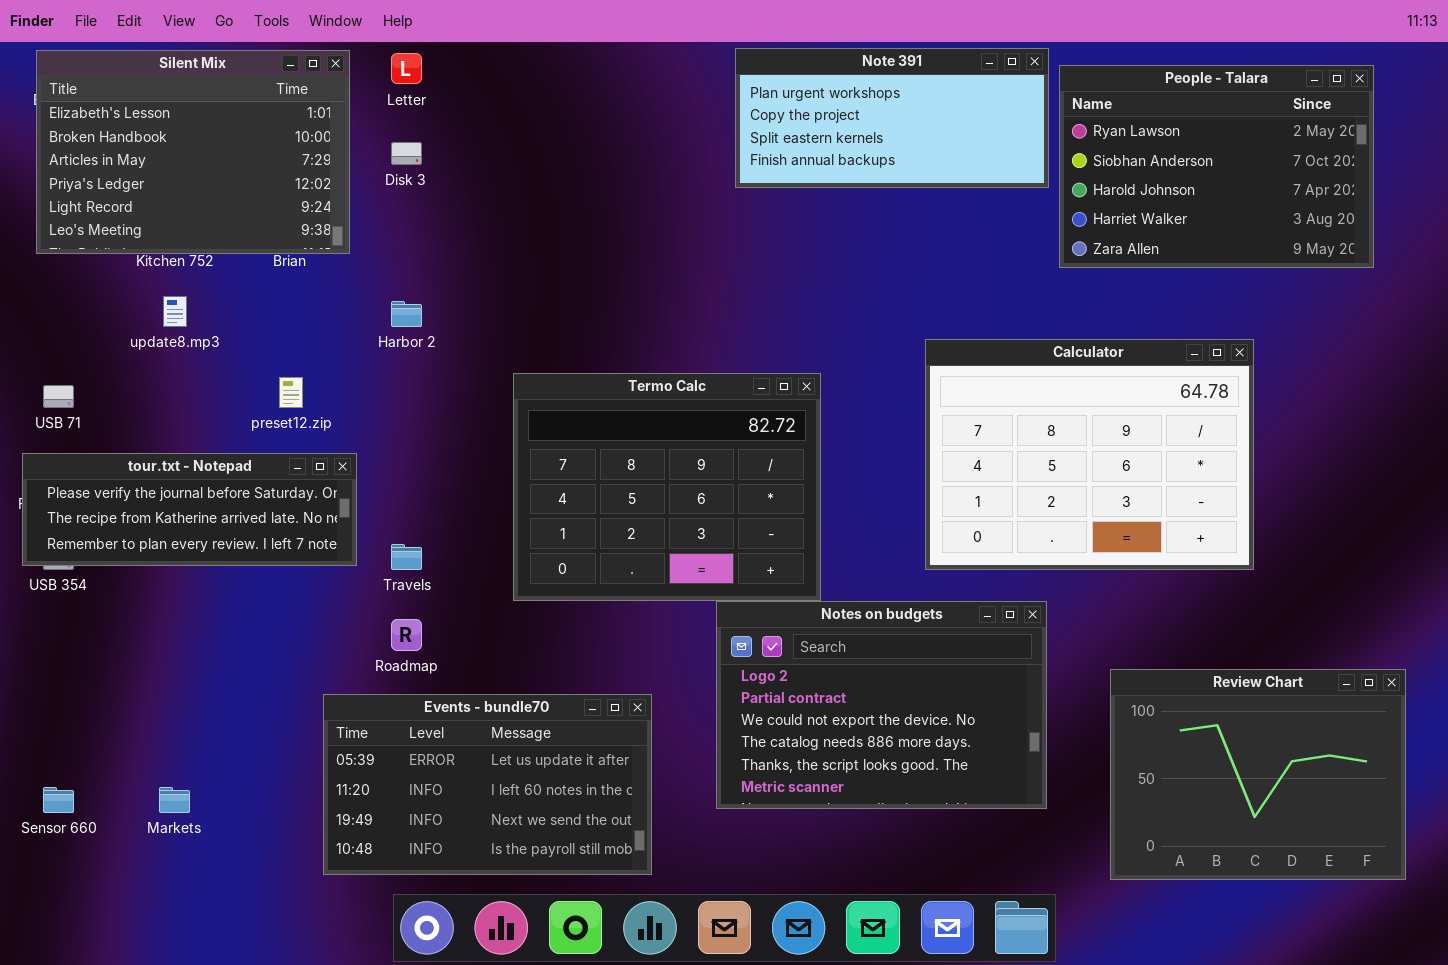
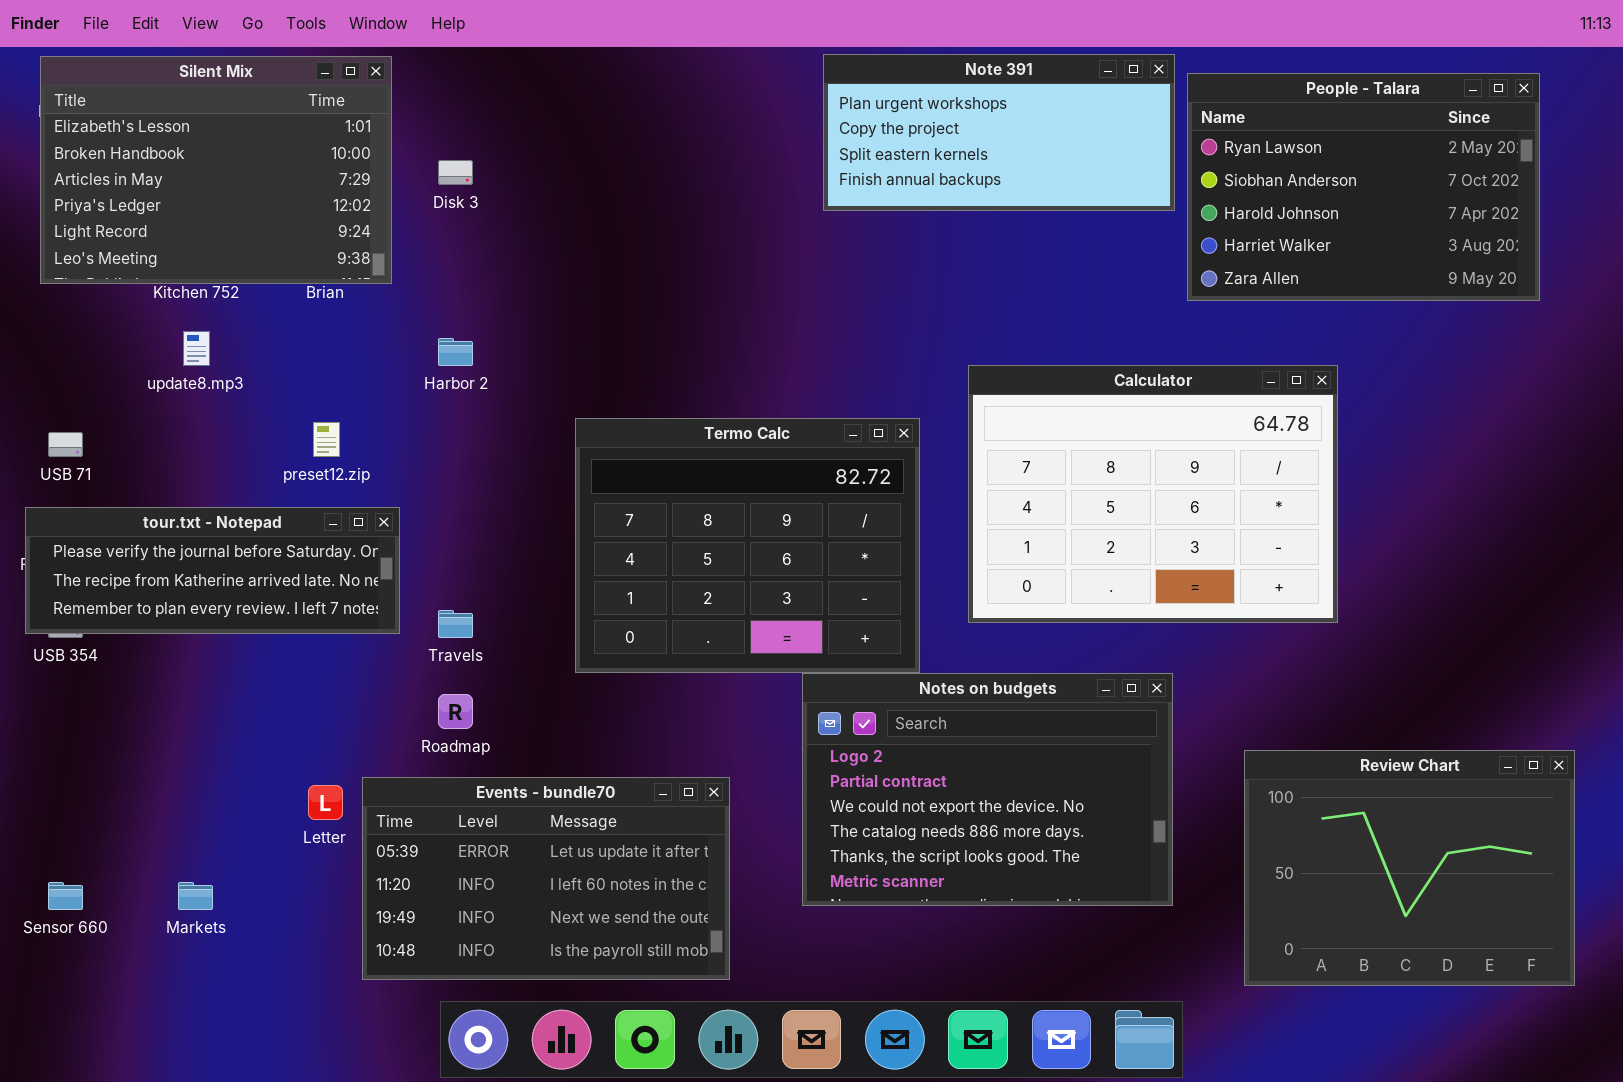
Letter: [391,53,422,84] -> [308,785,343,820], moved
Calculator: [925,339,1254,570] -> [968,365,1338,623], moved

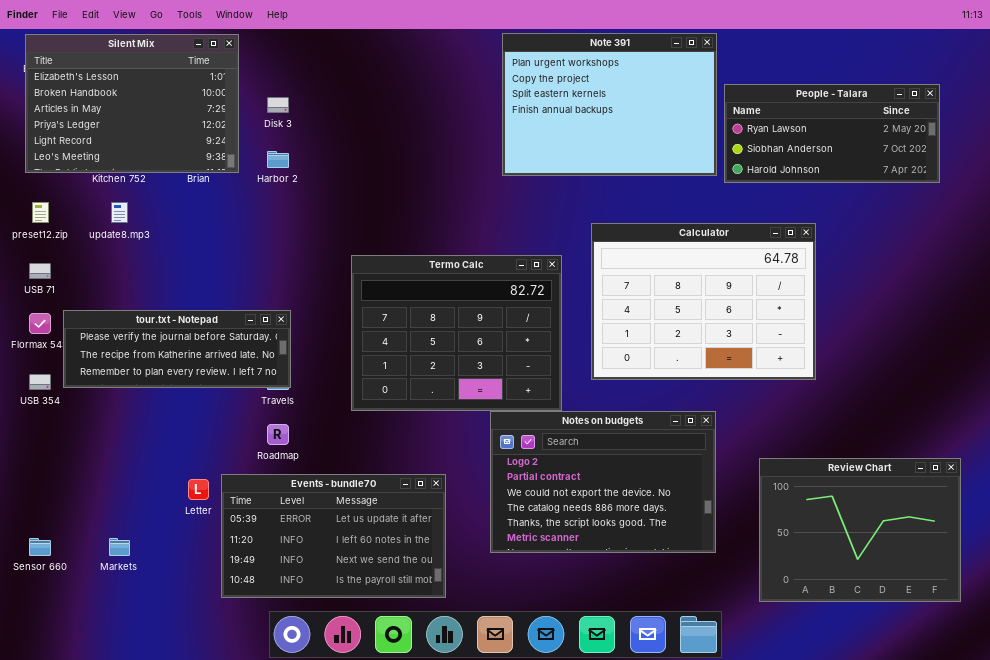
Note 391: [823,54,1175,211] -> [502,33,717,176], resized
People - Talara: [1187,73,1540,301] -> [724,84,940,183], resized
Harbor 2: [438,338,473,366] -> [267,151,289,168], moved
preset12.zip: [313,422,340,457] -> [32,202,49,223], moved
tour.txt - Notepad: [25,507,400,634] -> [63,310,291,388], moved

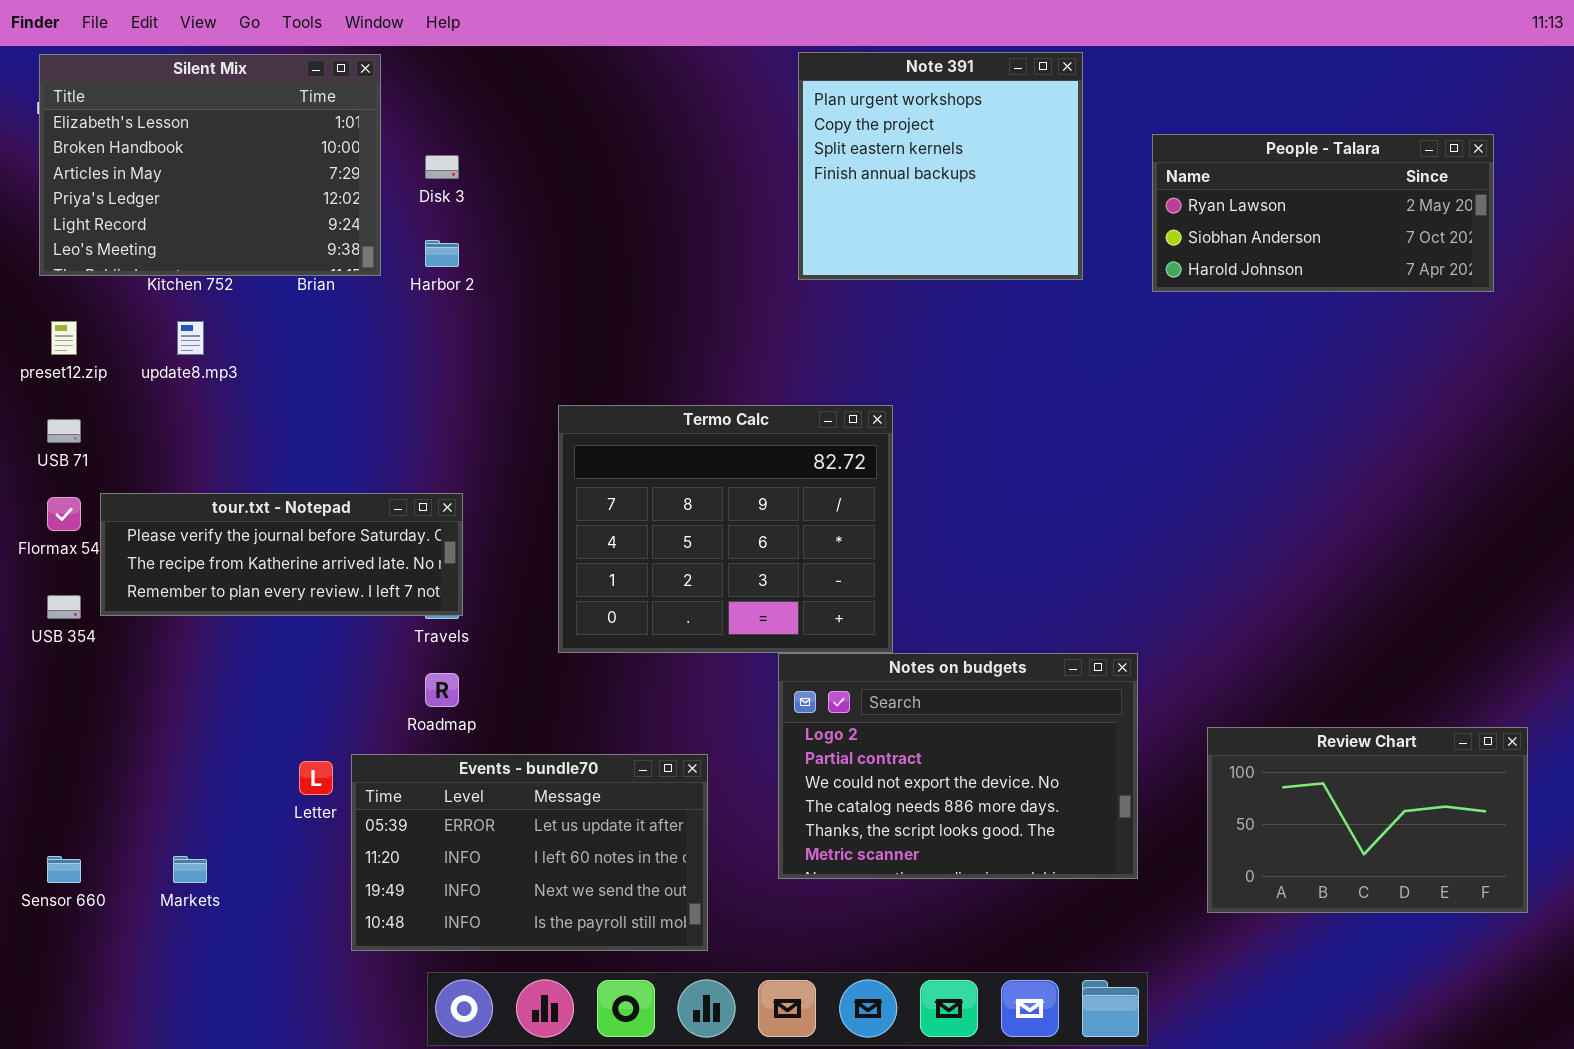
Note 391: [502,33,717,176] -> [798,52,1083,280], resized
Calculator: [591,223,816,380] -> none, closed
Review Chart: [759,458,961,602] -> [1207,727,1528,913], resized

